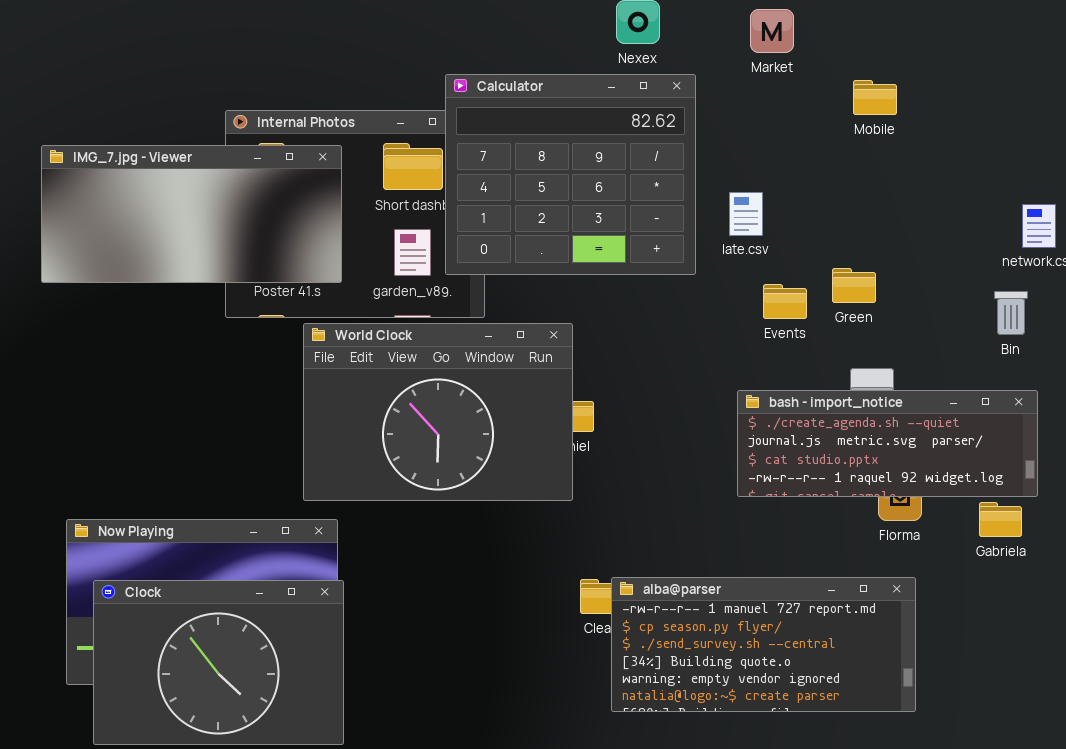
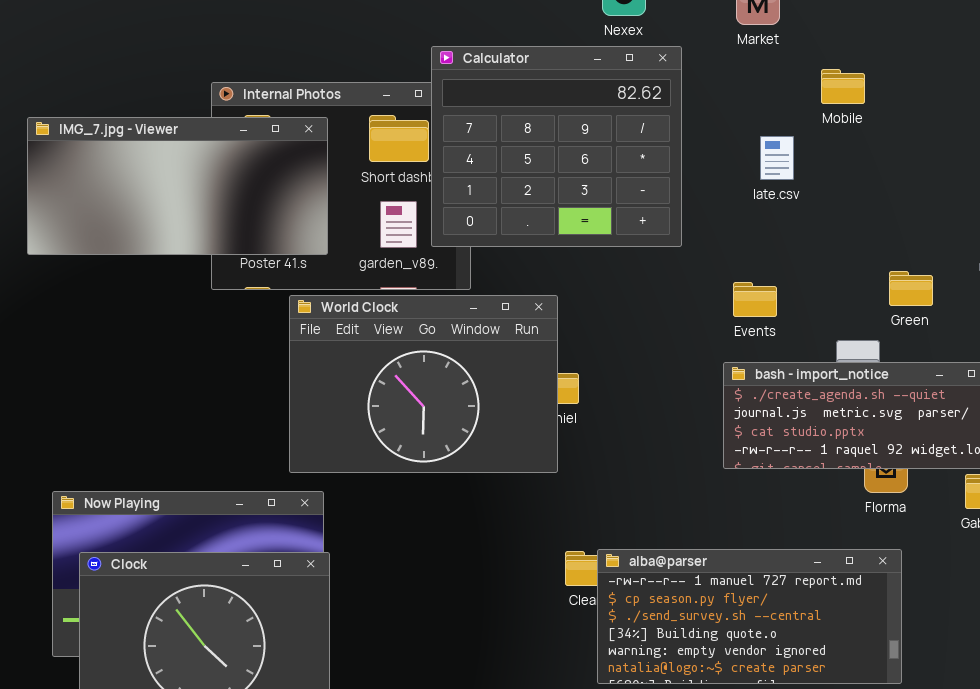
Mobile: [853,80,897,115] -> [821,69,865,104], moved
late.csv: [729,192,763,236] -> [760,136,794,180], moved
Green: [832,268,876,303] -> [889,271,933,306], moved
Events: [763,284,807,319] -> [733,282,777,317], moved

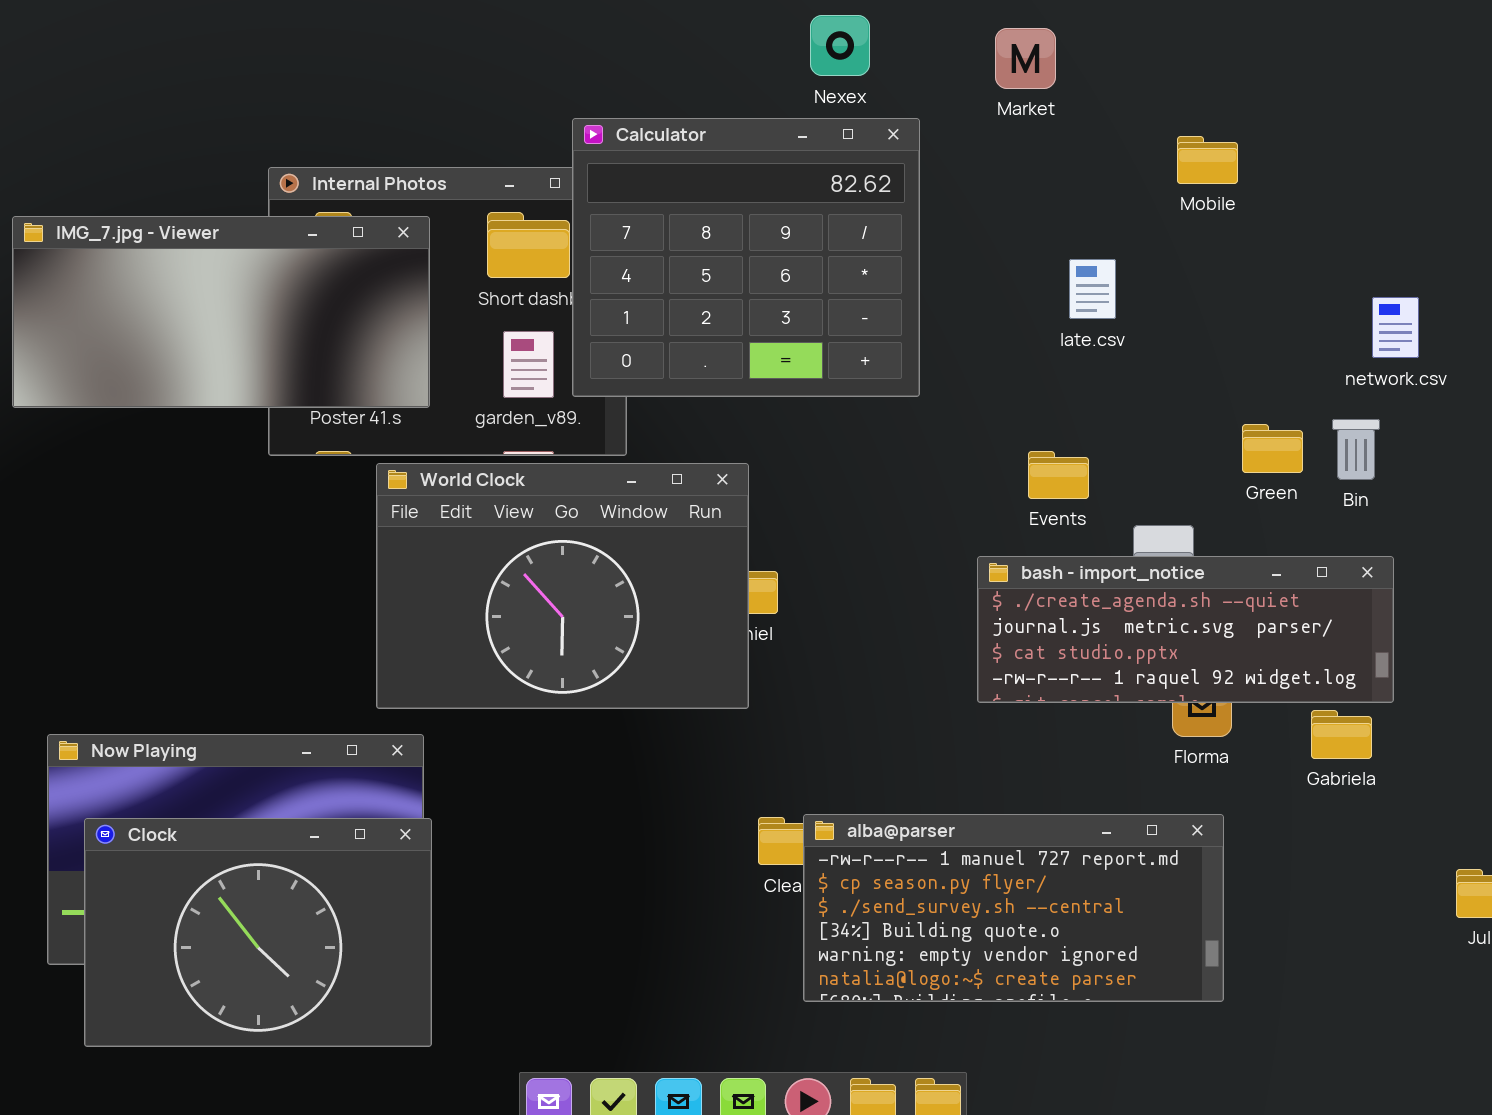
Mobile: [821,69,865,104] -> [1177,136,1238,184], moved
late.csv: [760,136,794,180] -> [1069,259,1116,319], moved
Green: [889,271,933,306] -> [1242,424,1303,473], moved
Events: [733,282,777,317] -> [1028,451,1089,499], moved

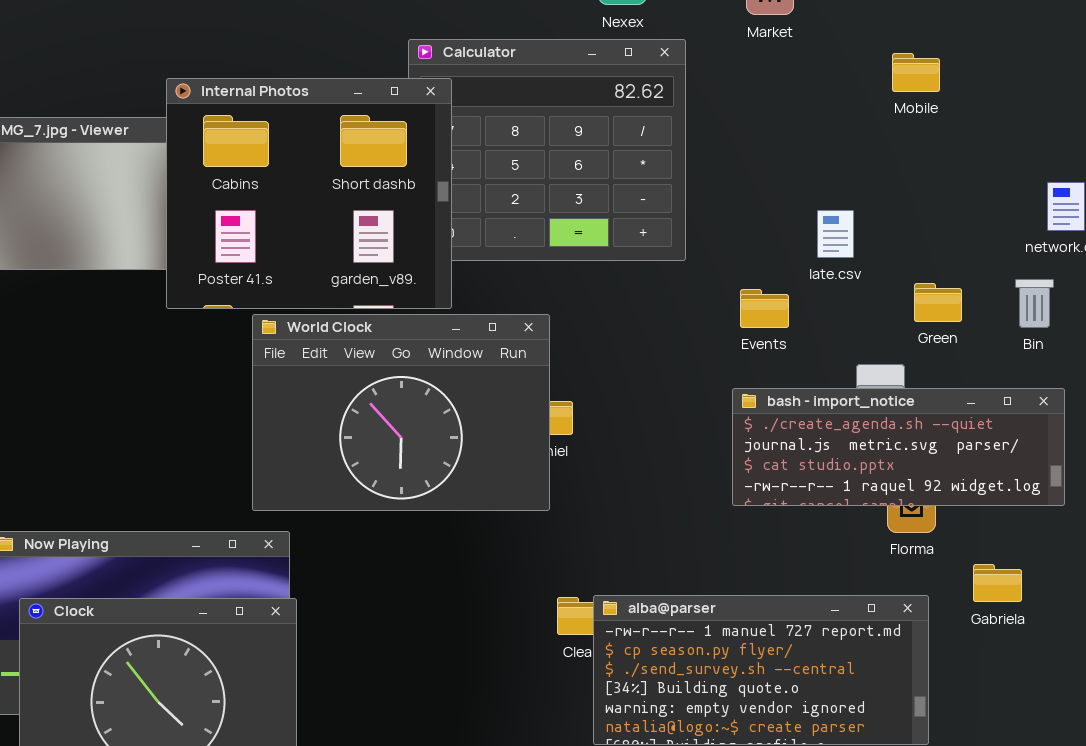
Internal Photos: [268,167,627,456] -> [166,78,452,309], raised
late.csv: [1069,259,1116,319] -> [817,210,854,258], moved
Green: [1242,424,1303,473] -> [914,283,962,322], moved
Events: [1028,451,1089,499] -> [740,289,789,328], moved
Gabriela: [1311,710,1372,759] -> [973,564,1022,602], moved

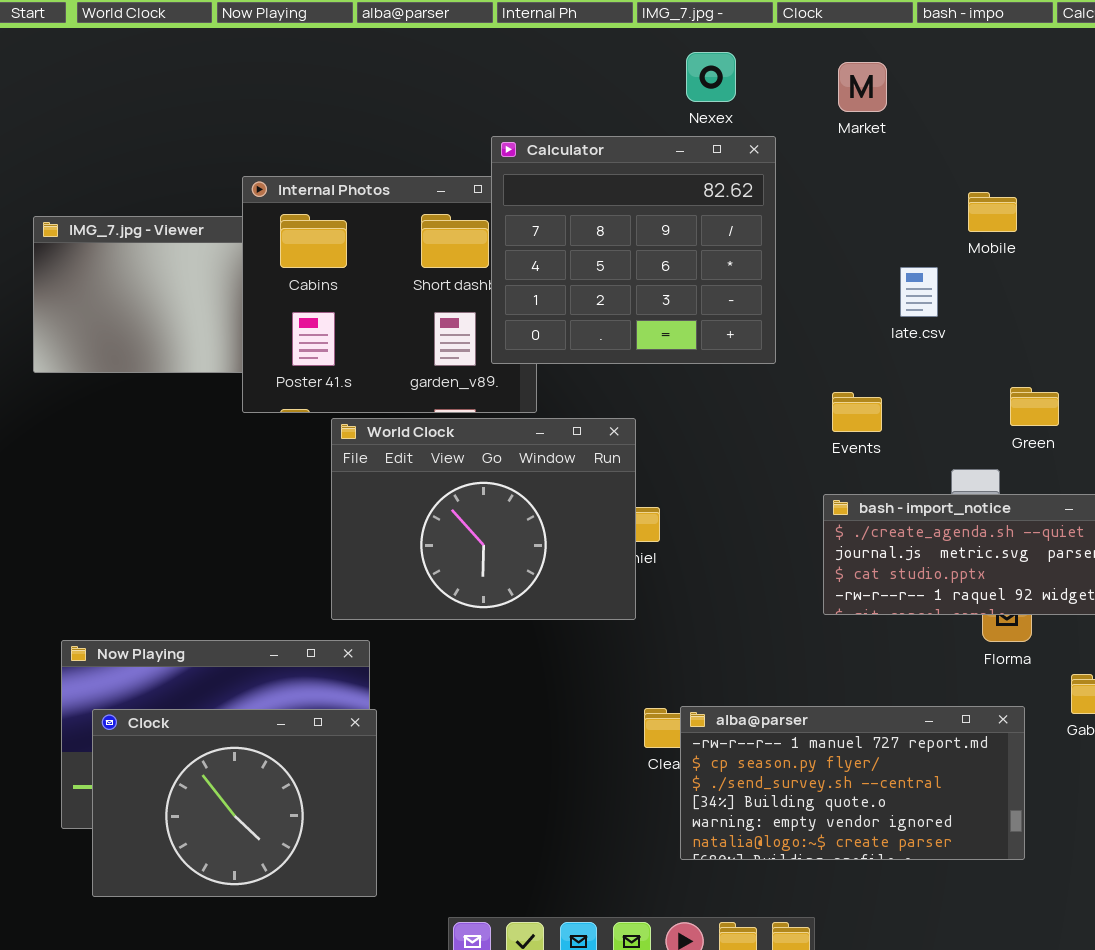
Calculator: [408,39,686,261] -> [491,136,776,364], raised
Mobile: [892,53,940,92] -> [968,192,1017,232], moved
late.csv: [817,210,854,258] -> [900,267,938,317], moved

